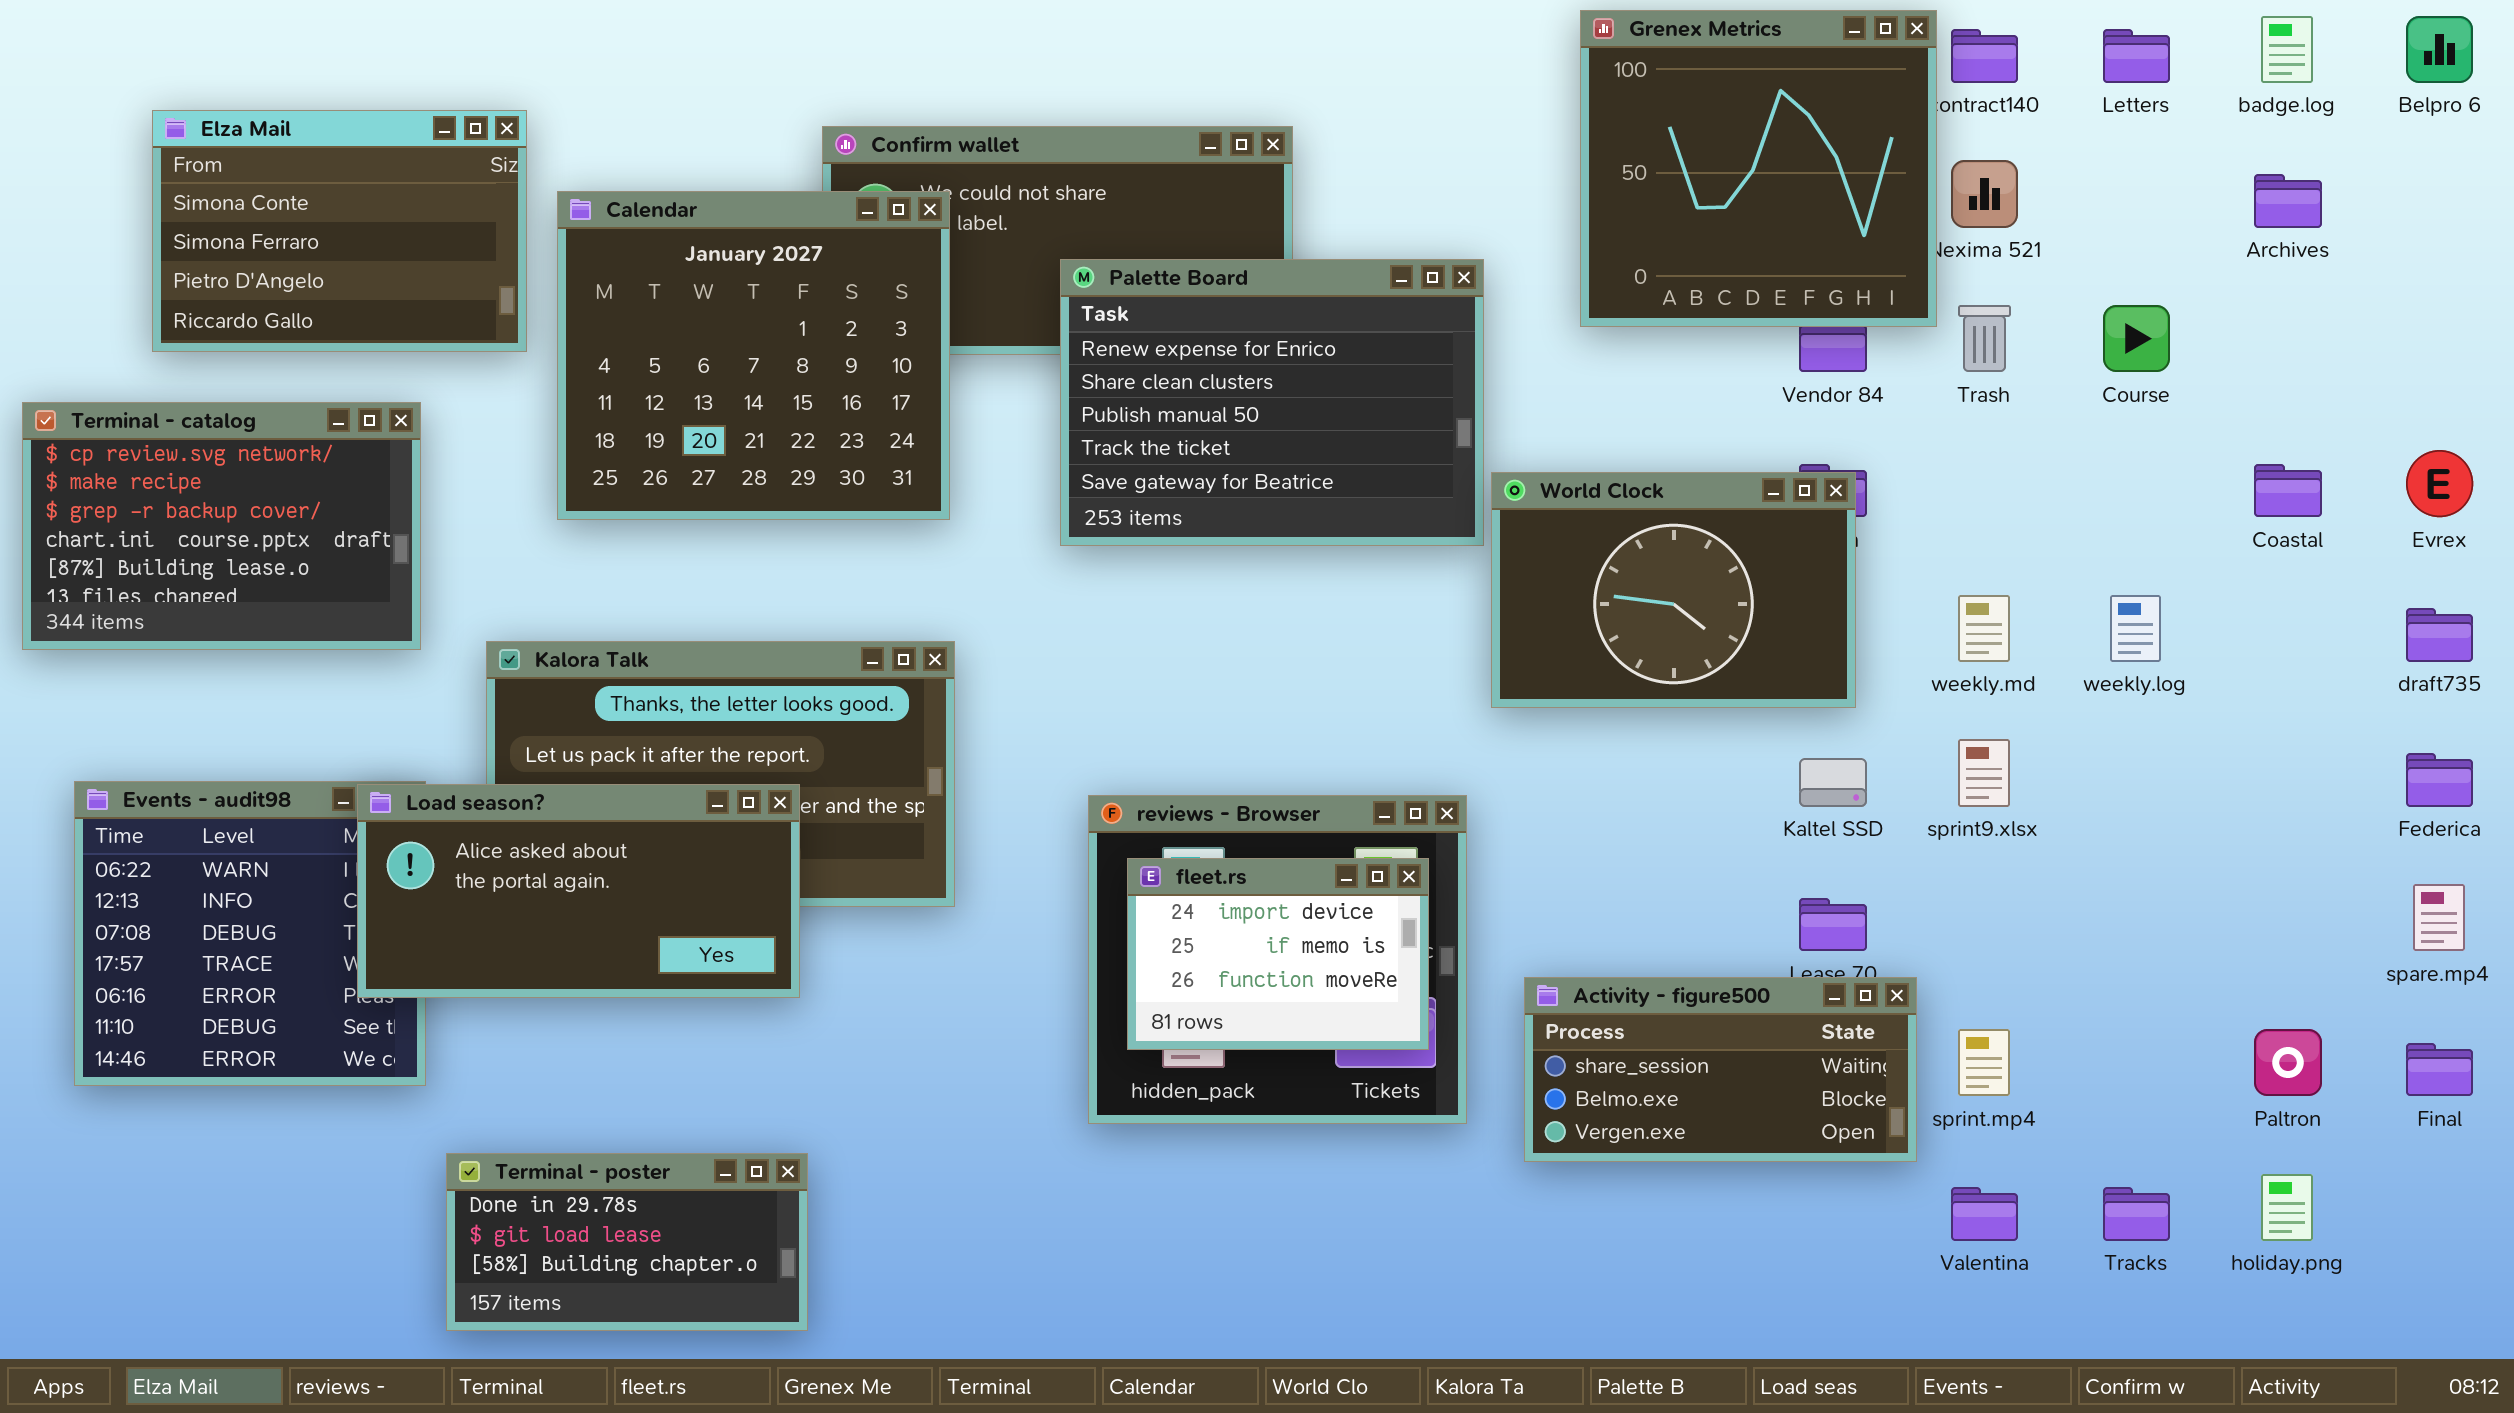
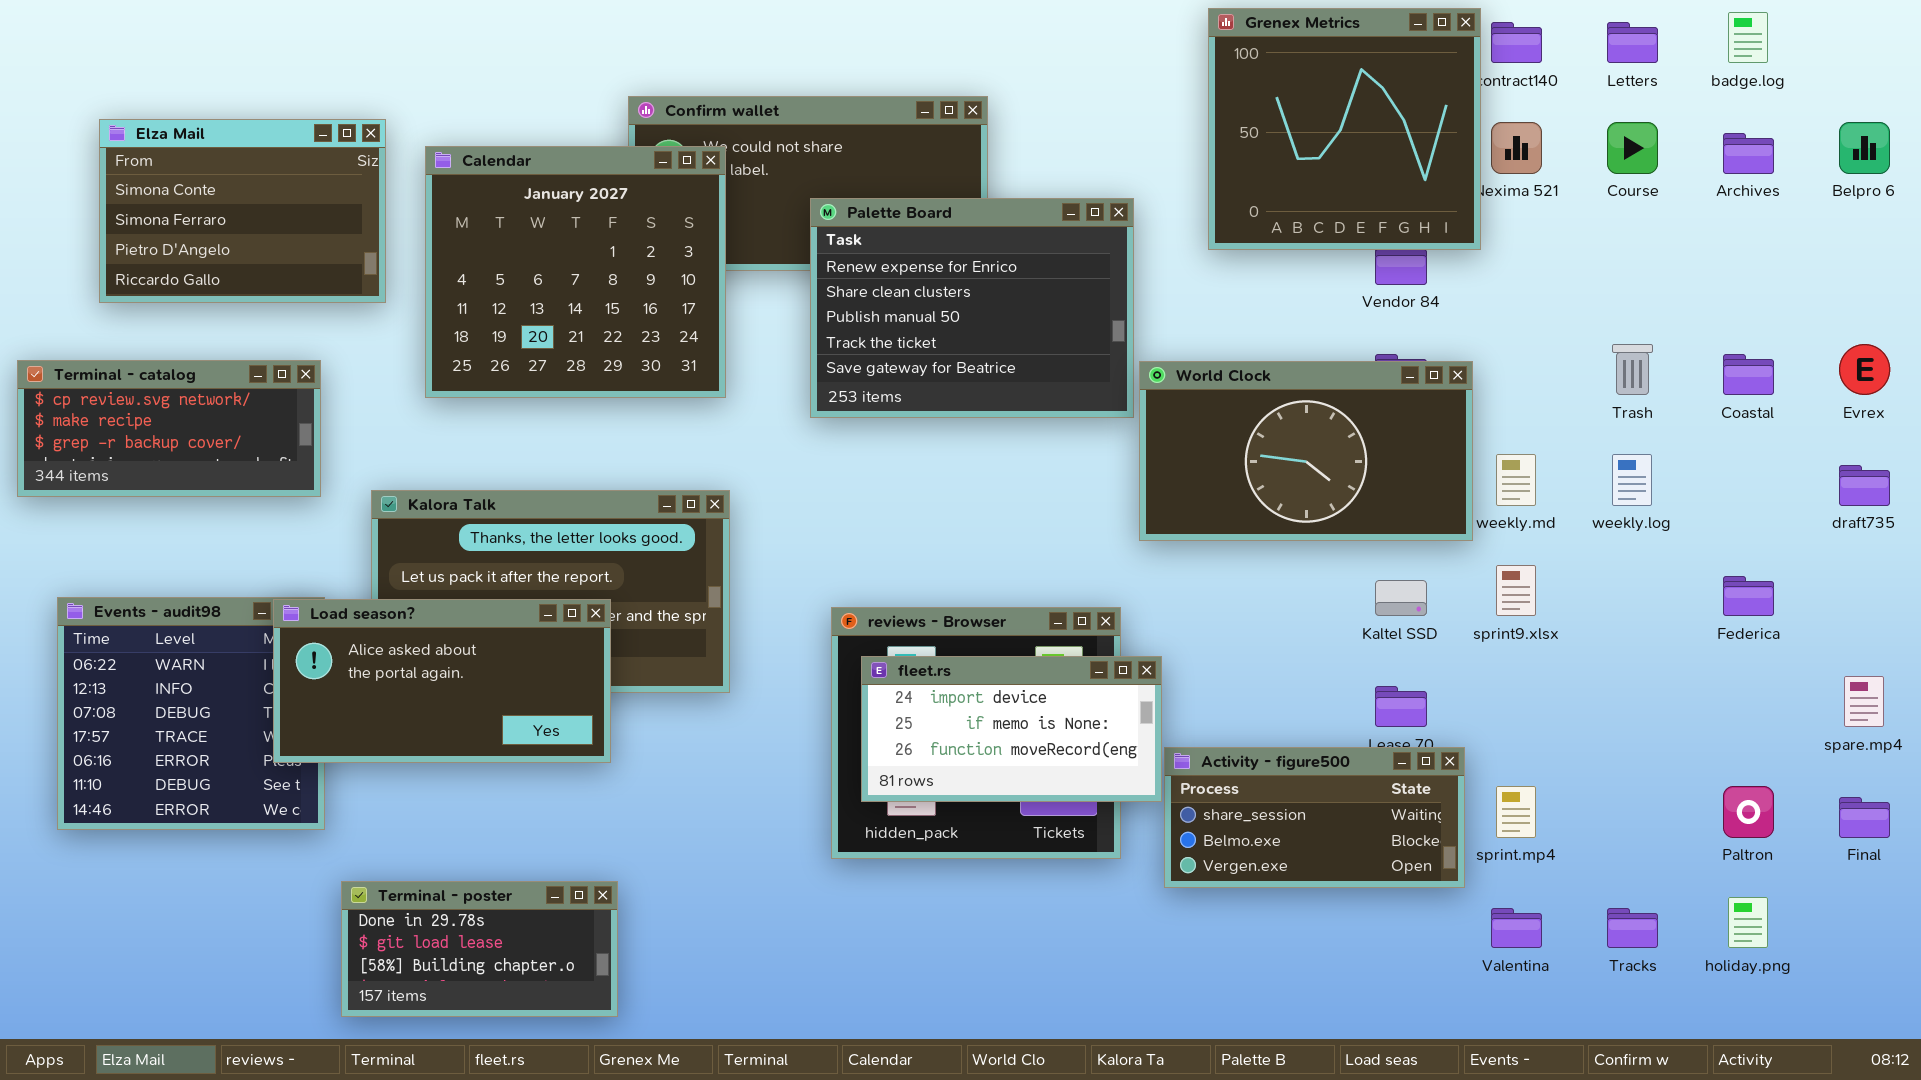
Belpro 6: [2406,16,2473,83] -> [1839,122,1890,174], moved
Elza Mail: [152,110,527,352] -> [99,119,386,303], moved
Trash: [1958,305,2011,372] -> [1612,344,1653,395], moved
Course: [2103,305,2170,372] -> [1607,122,1658,174], moved
Terminal - catalog: [22,402,421,650] -> [17,360,321,497], resized
World Clock: [1491,472,1856,708] -> [1139,361,1473,541], resized
Federica: [2406,753,2473,807] -> [1723,576,1774,616], moved
fleet.rs: [1127,858,1429,1050] -> [861,656,1162,802], resized

